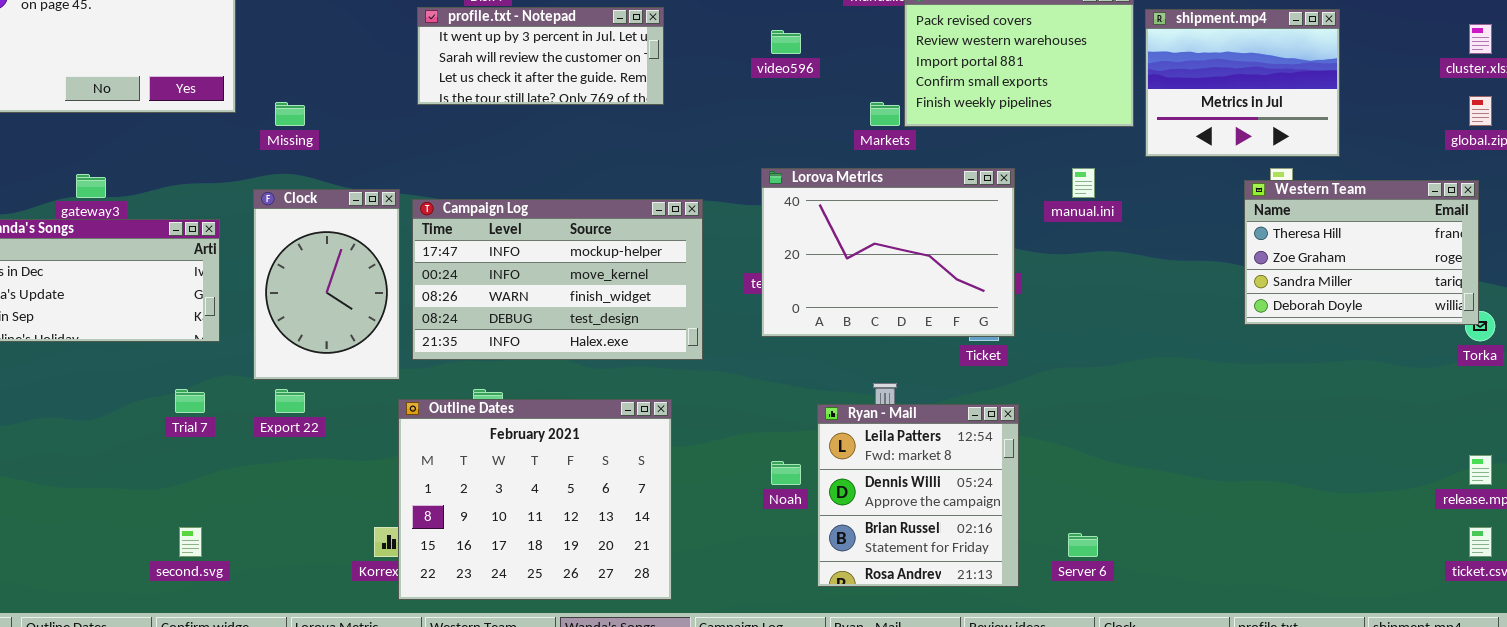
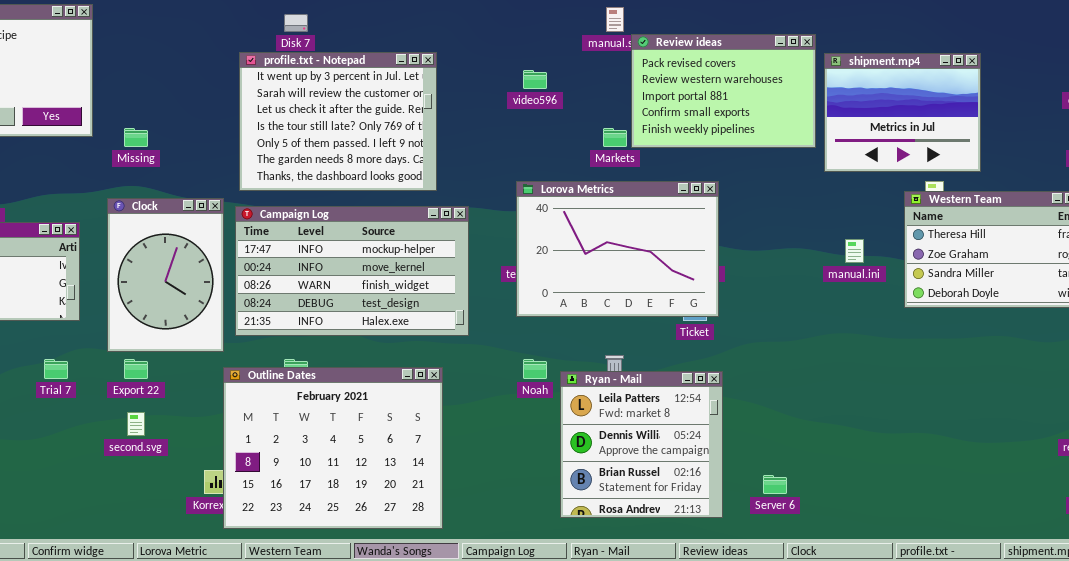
profile.txt - Notepad: [417,7,664,105] -> [239,52,437,191], resized
manual.ini: [1072,168,1095,198] -> [845,239,864,263], moved
Noah: [771,461,801,485] -> [523,359,547,379], moved
second.svg: [179,527,202,557] -> [127,412,145,436], moved

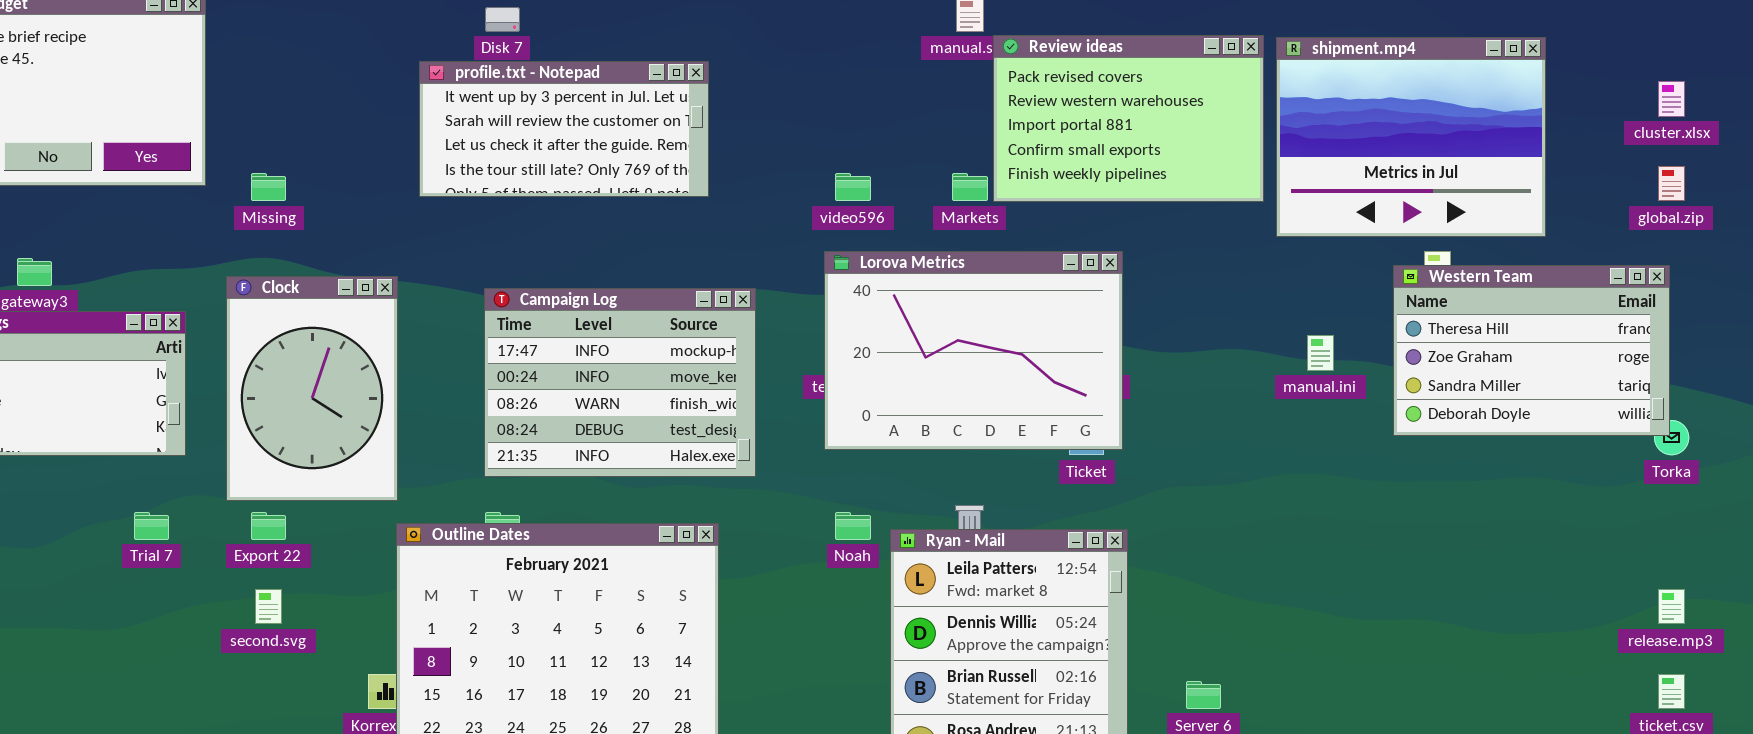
profile.txt - Notepad: [239,52,437,191] -> [419,61,709,197], resized
shipment.mp4: [824,53,981,172] -> [1276,37,1546,237], resized
video596: [523,70,547,89] -> [835,173,871,201], moved
Campaign Log: [235,206,469,336] -> [484,288,756,477], resized

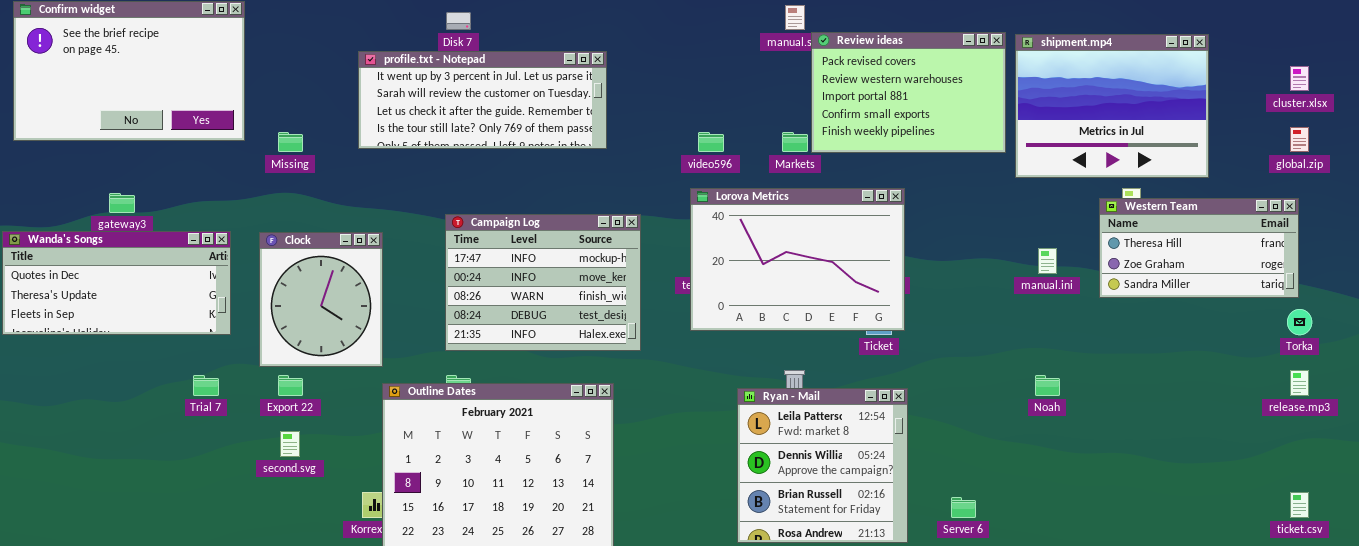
profile.txt - Notepad: [419,61,709,197] -> [358,51,607,149], resized
Western Team: [1393,265,1670,436] -> [1099,198,1299,298], resized
Clock: [226,276,398,501] -> [259,232,383,367], resized
Noah: [835,512,871,540] -> [1035,375,1060,396], moved
release.mp3: [1658,589,1685,624] -> [1290,370,1309,396], moved

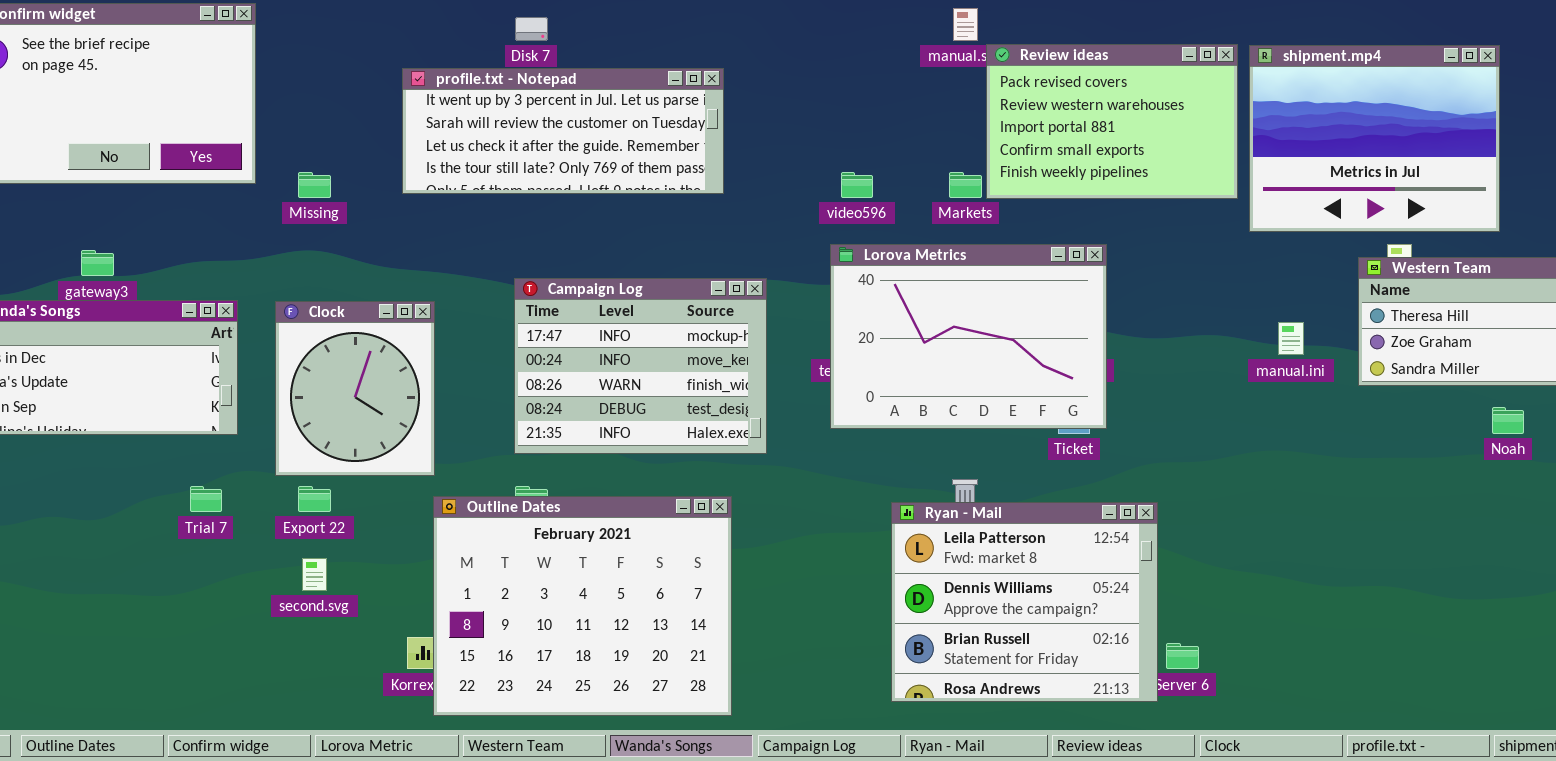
Noah: [1035,375,1060,396] -> [1492,407,1524,434], moved
Ryan - Mail: [737,388,908,543] -> [891,502,1158,702], resized

